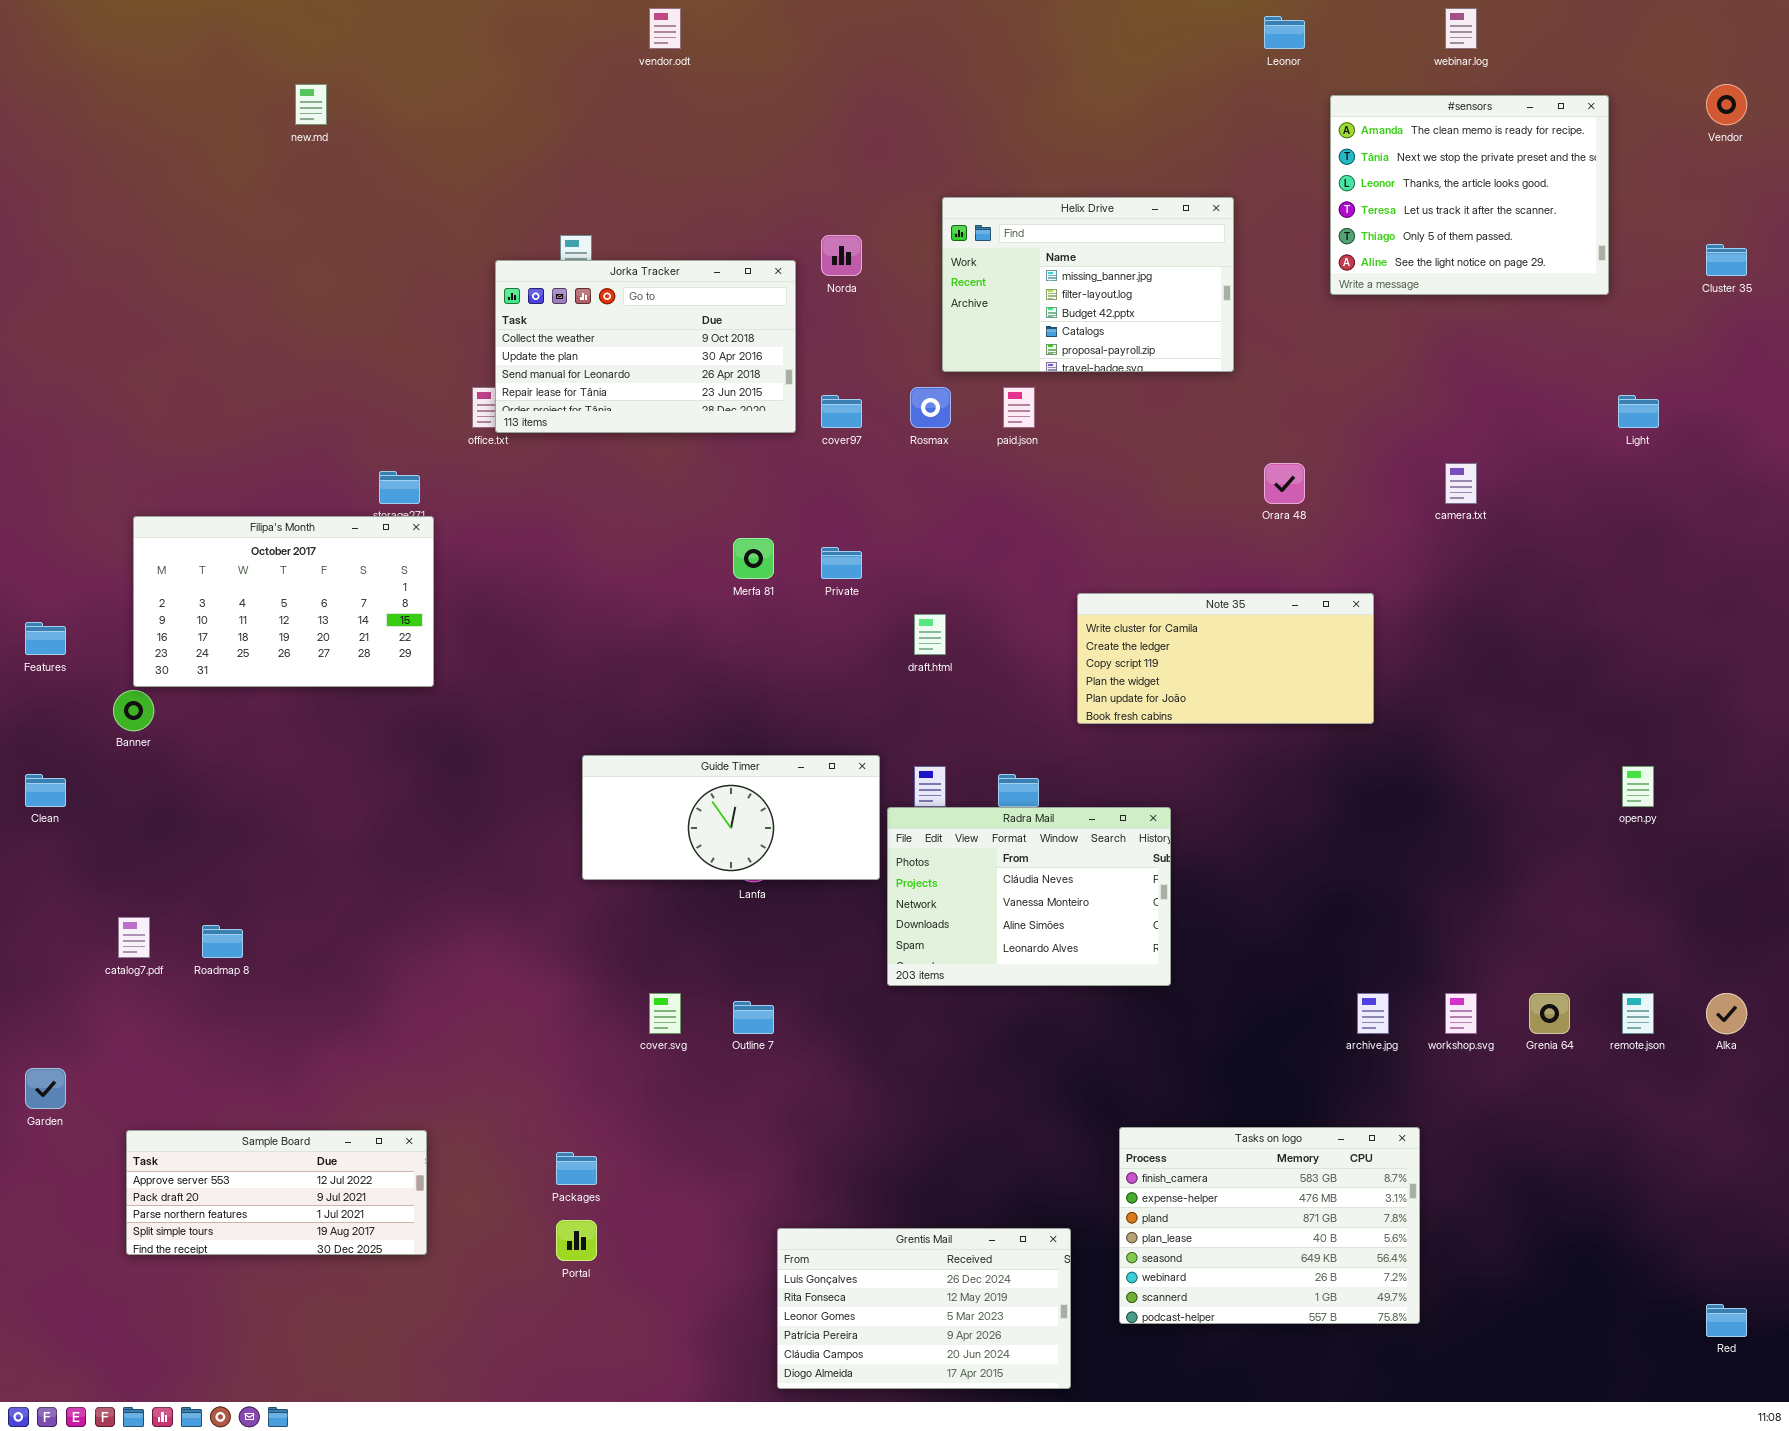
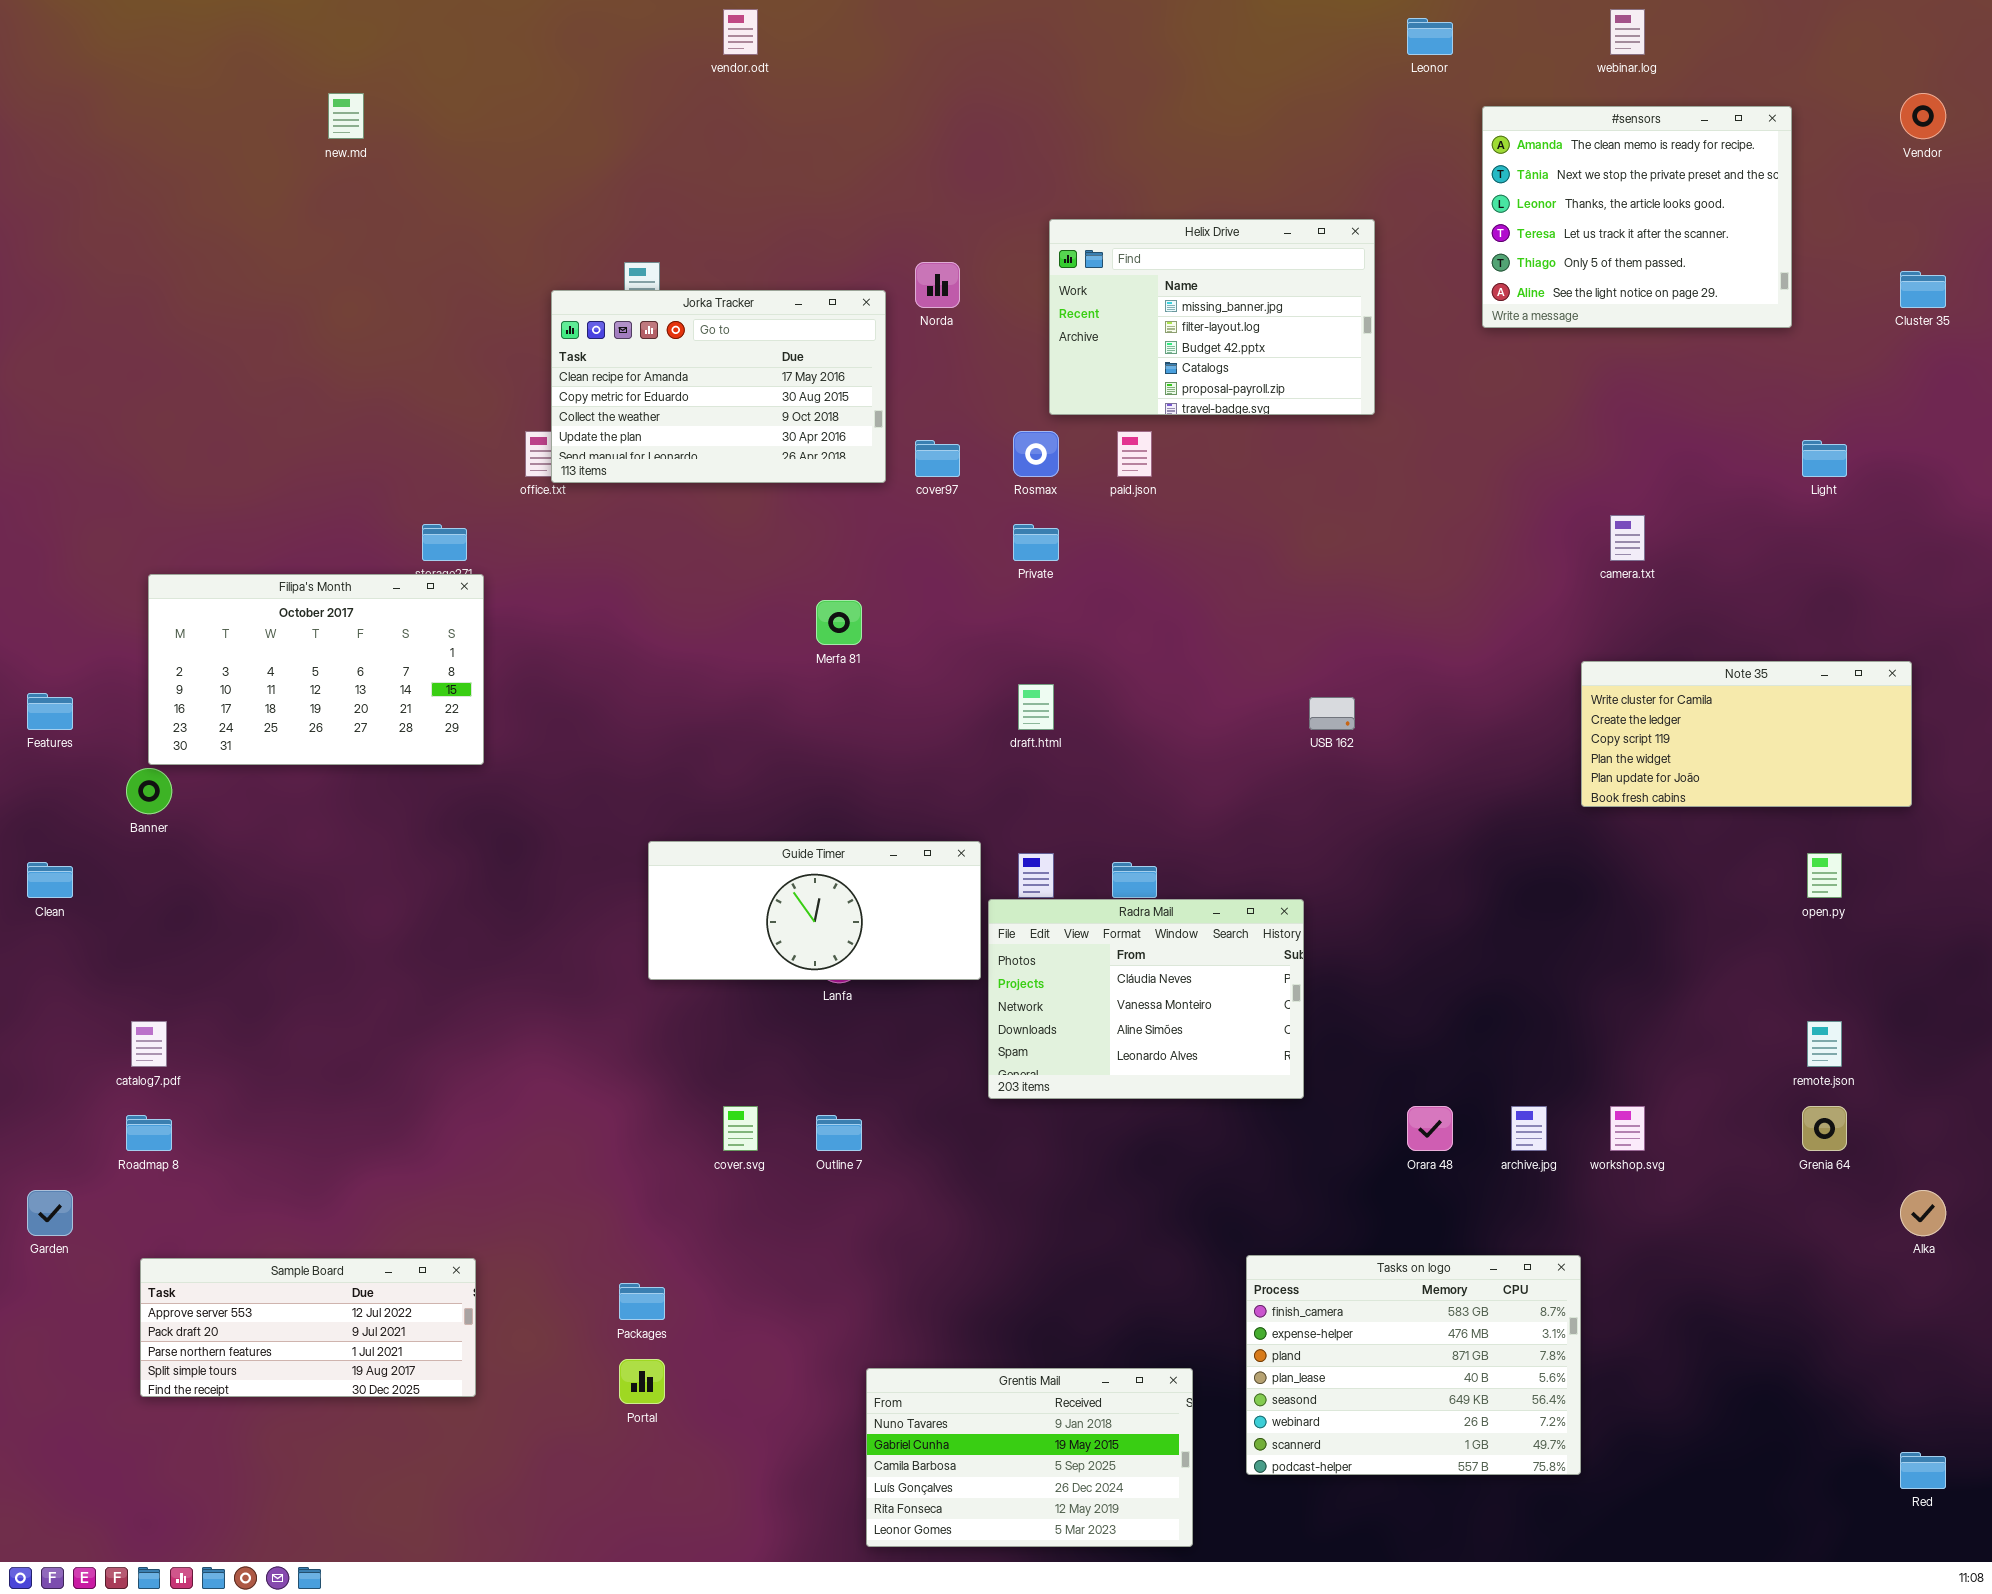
Jorka Tracker: [495,260,796,433] -> [551,290,886,483], scrolled up 2 rows
Orara 48: [1264,463,1305,504] -> [1407,1106,1453,1151], moved
Private: [821,547,862,579] -> [1013,524,1059,561], moved
Note 35: [1077,593,1374,724] -> [1581,661,1912,807], moved
Roadmap 8: [202,925,243,958] -> [126,1115,172,1151], moved
Grenia 64: [1529,993,1570,1034] -> [1802,1106,1847,1151], moved
remote.json: [1622,993,1654,1034] -> [1807,1021,1842,1067], moved
Alka: [1706,993,1747,1034] -> [1900,1190,1946,1236], moved
Grentis Mail: [777,1228,1071,1389] -> [866,1368,1193,1547], scrolled up 3 rows

